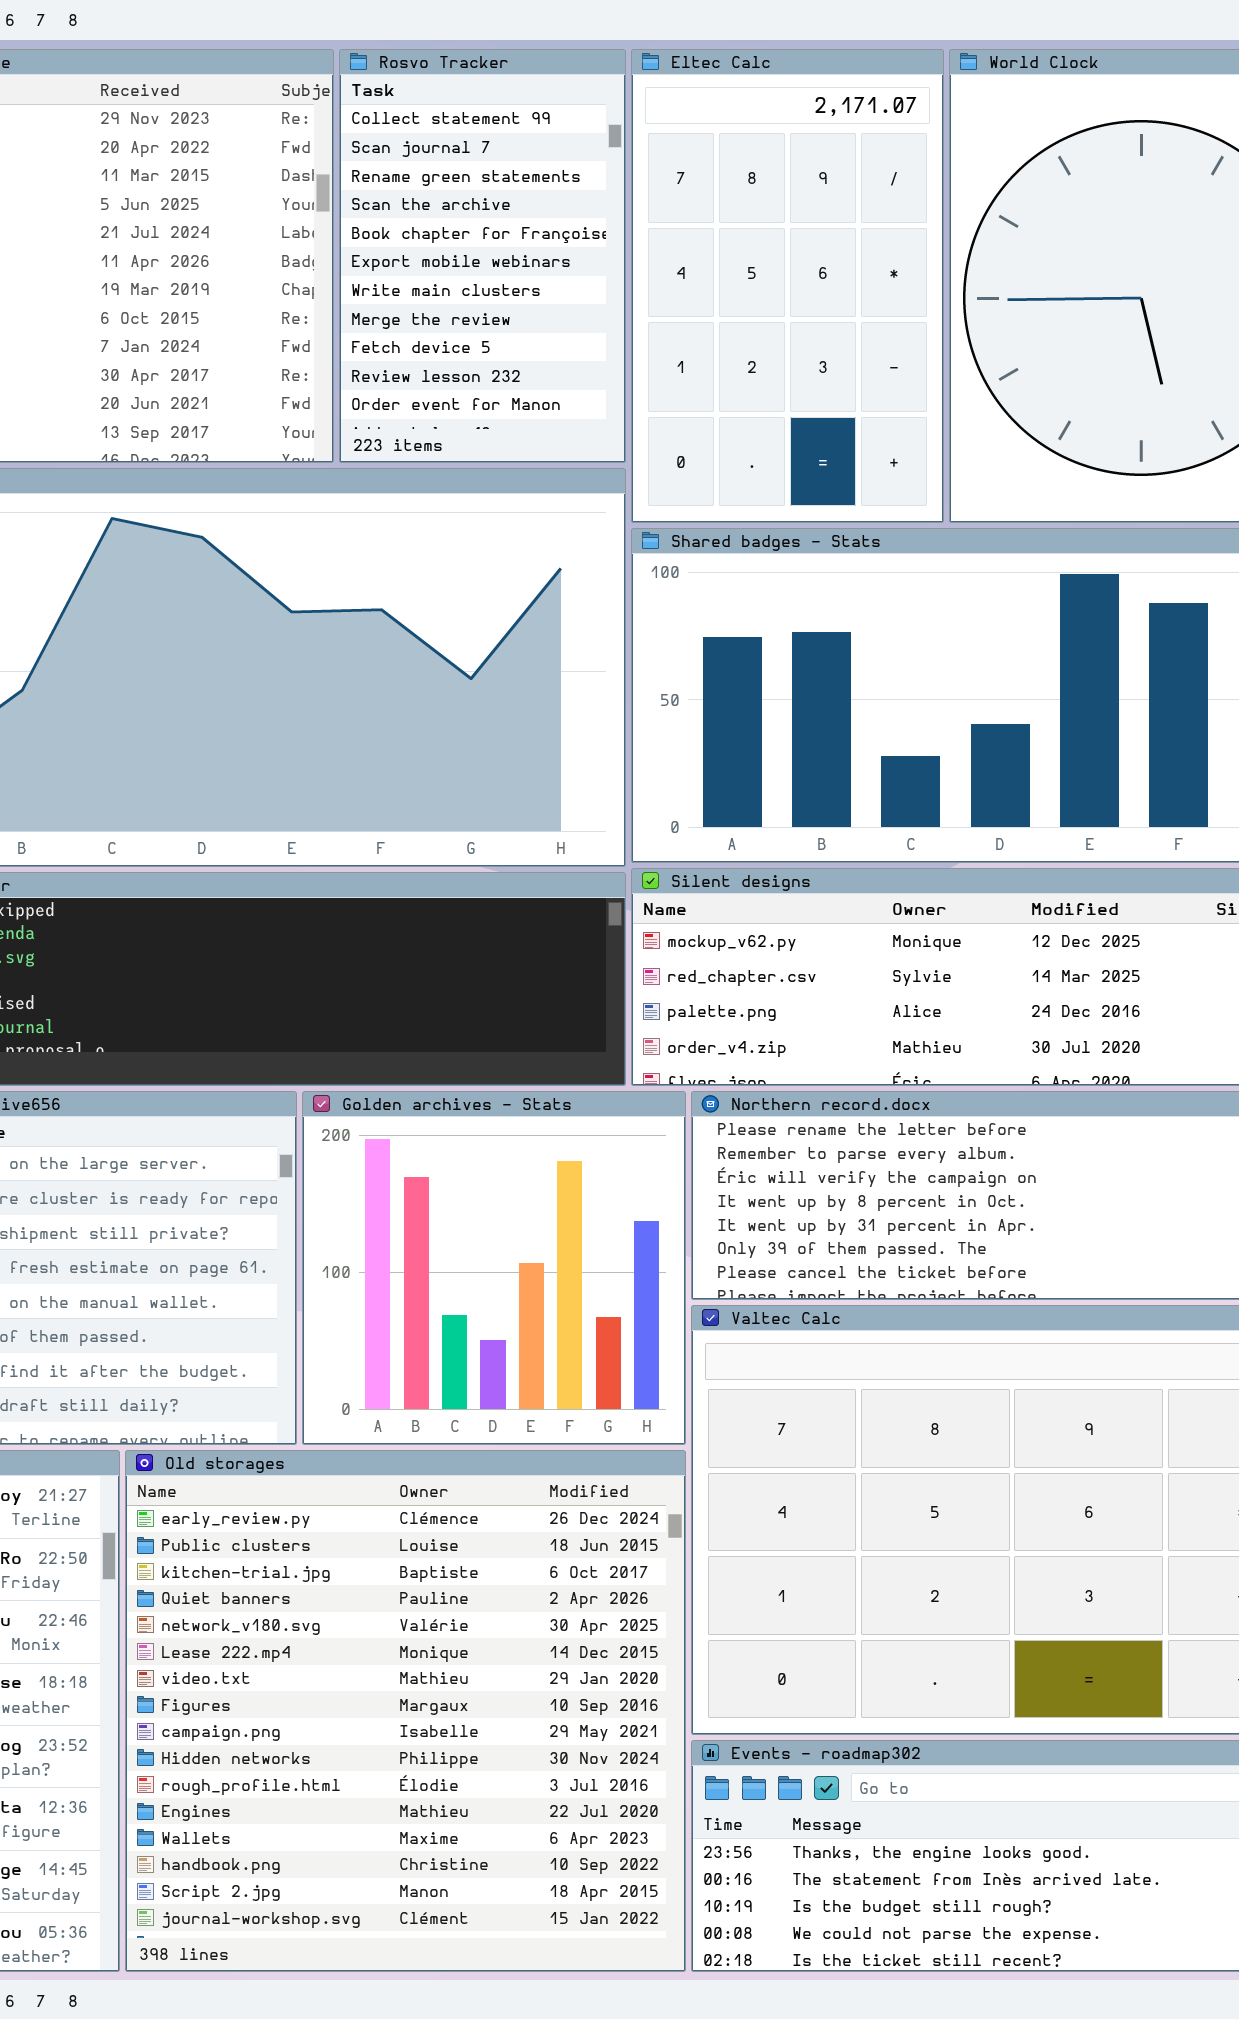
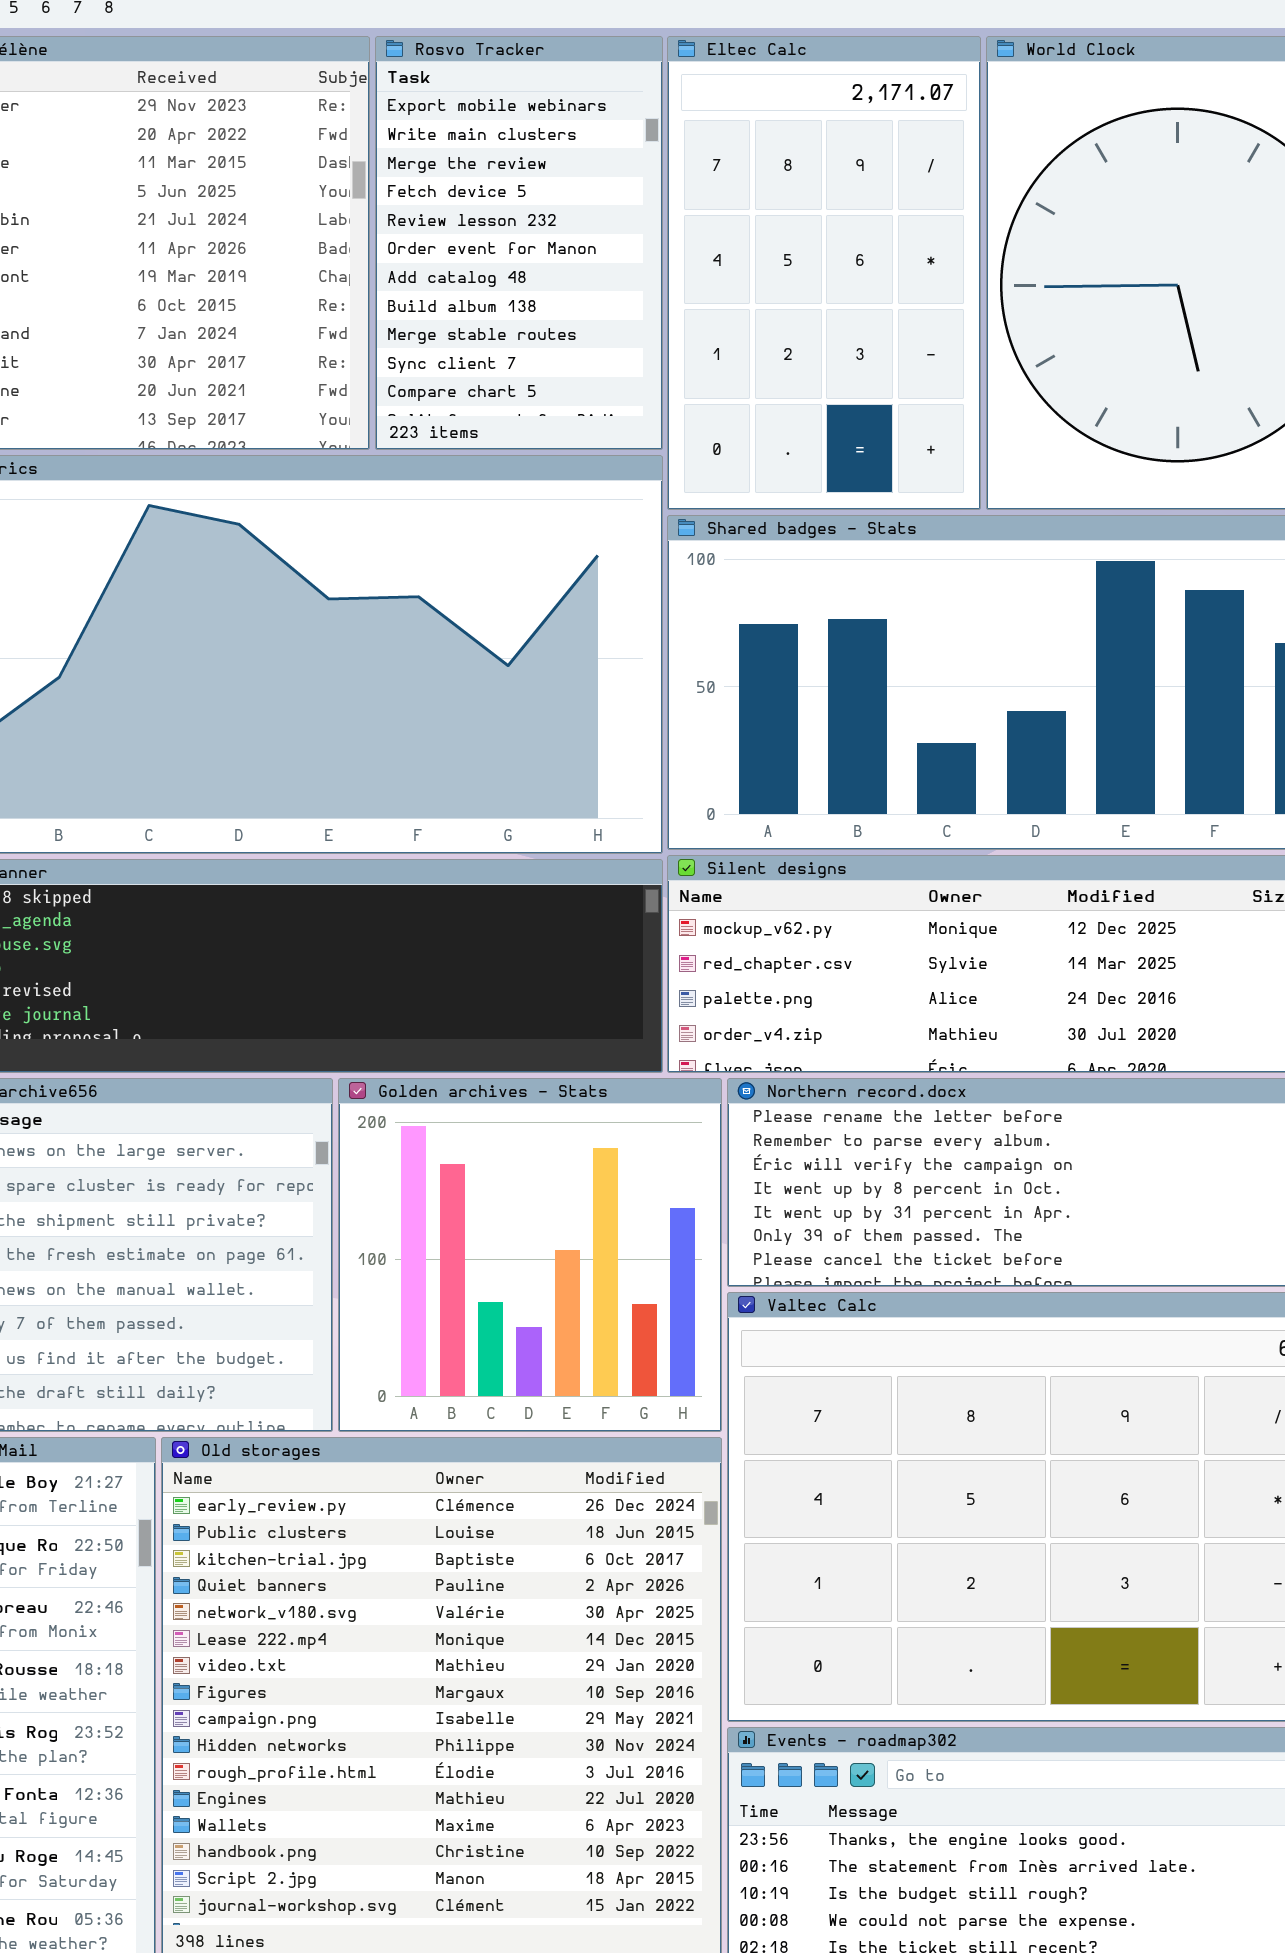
Rosvo Tracker: [339,49,626,463] -> [375,36,663,450], scrolled down 5 rows

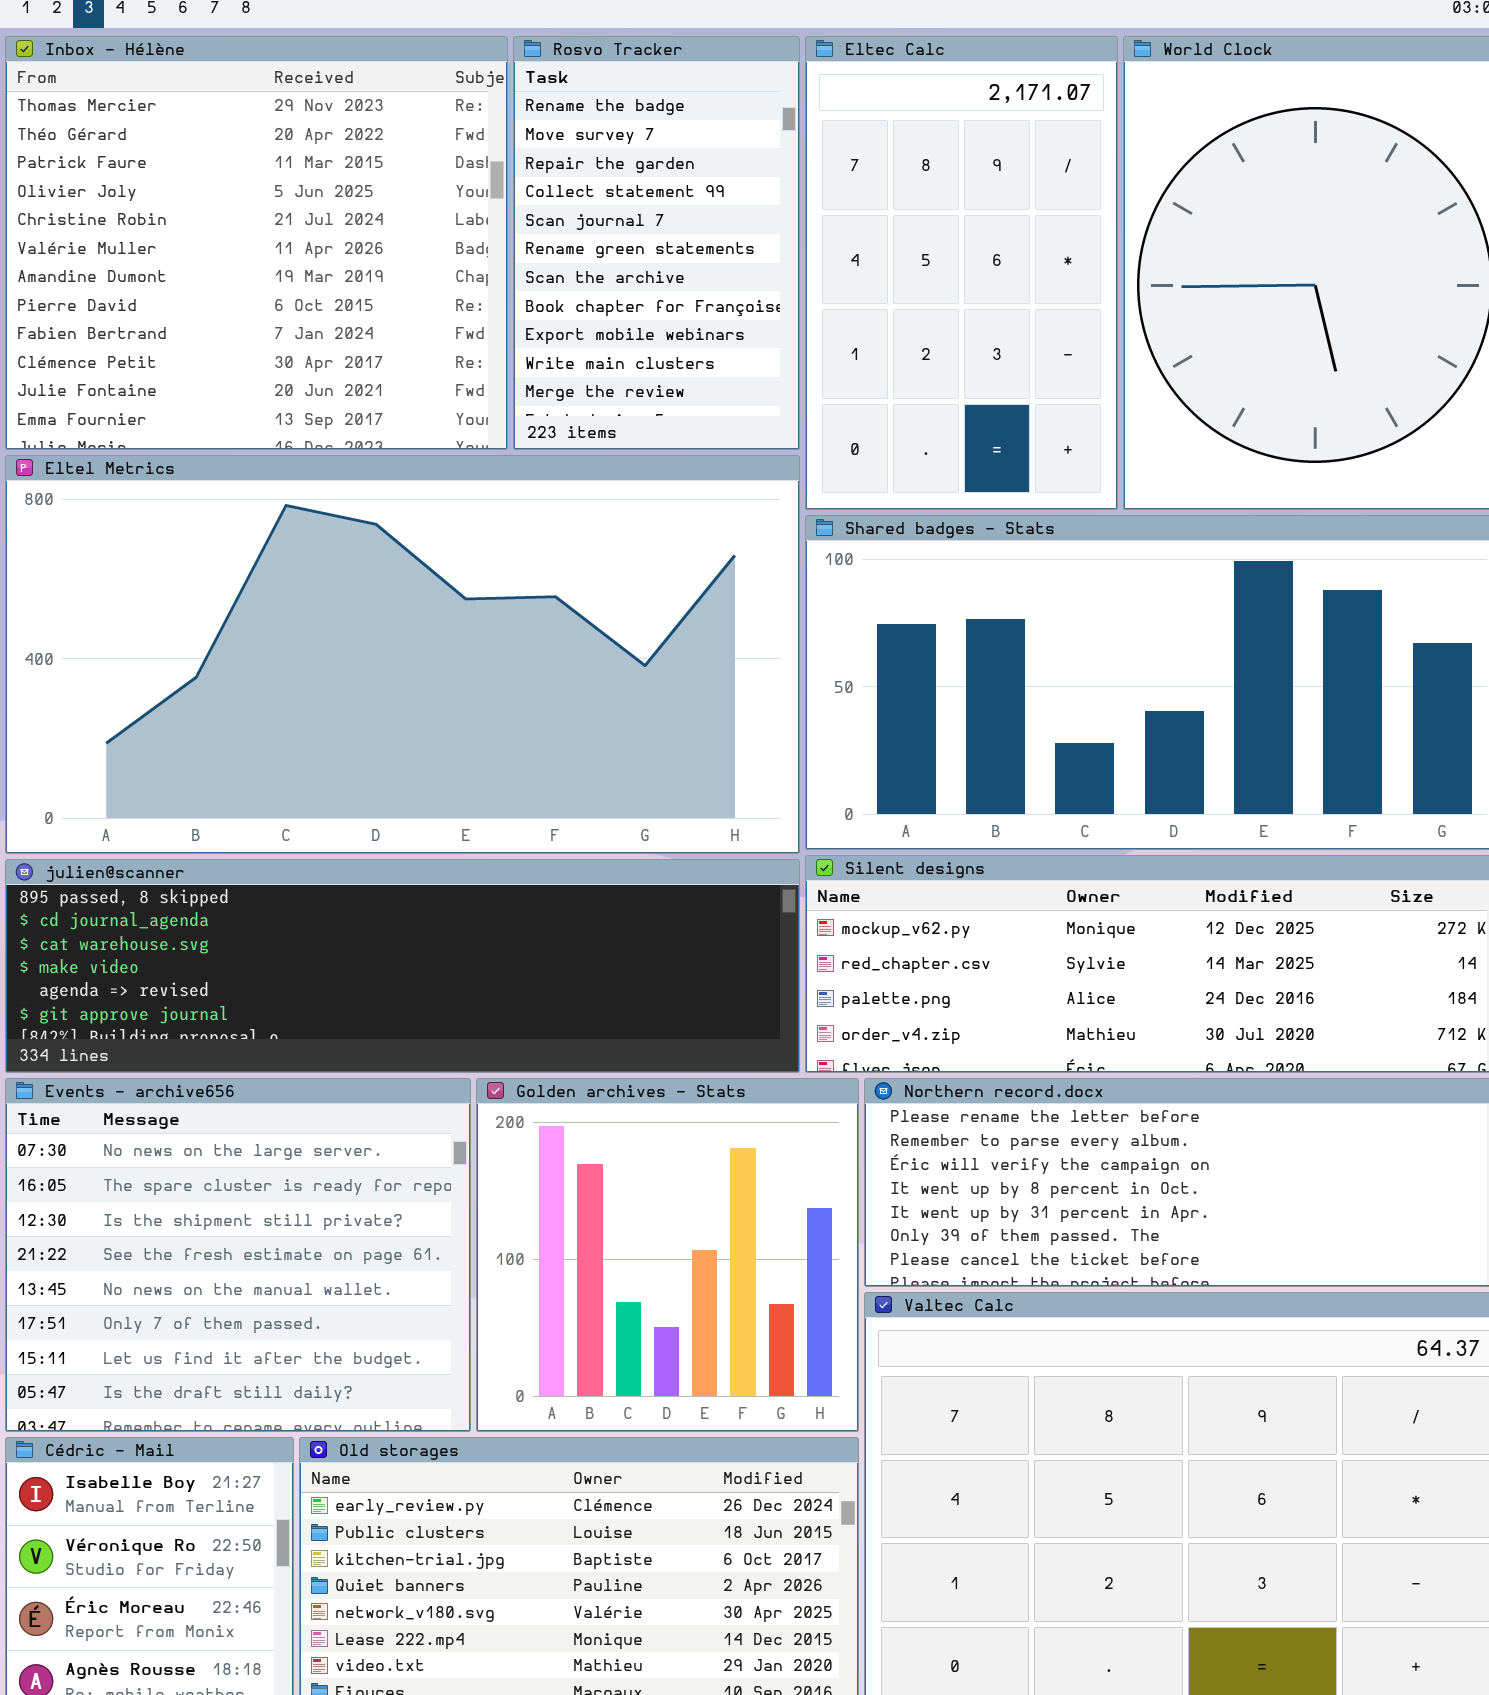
Rosvo Tracker: [375,36,663,450] -> [513,36,800,450], scrolled up 8 rows

